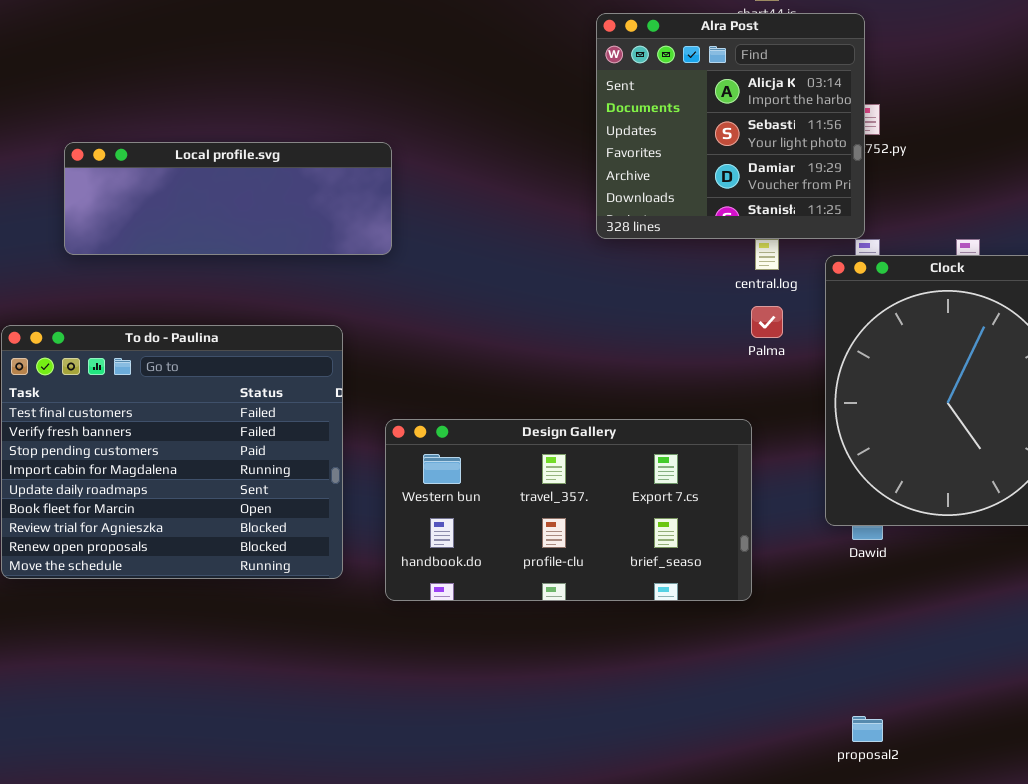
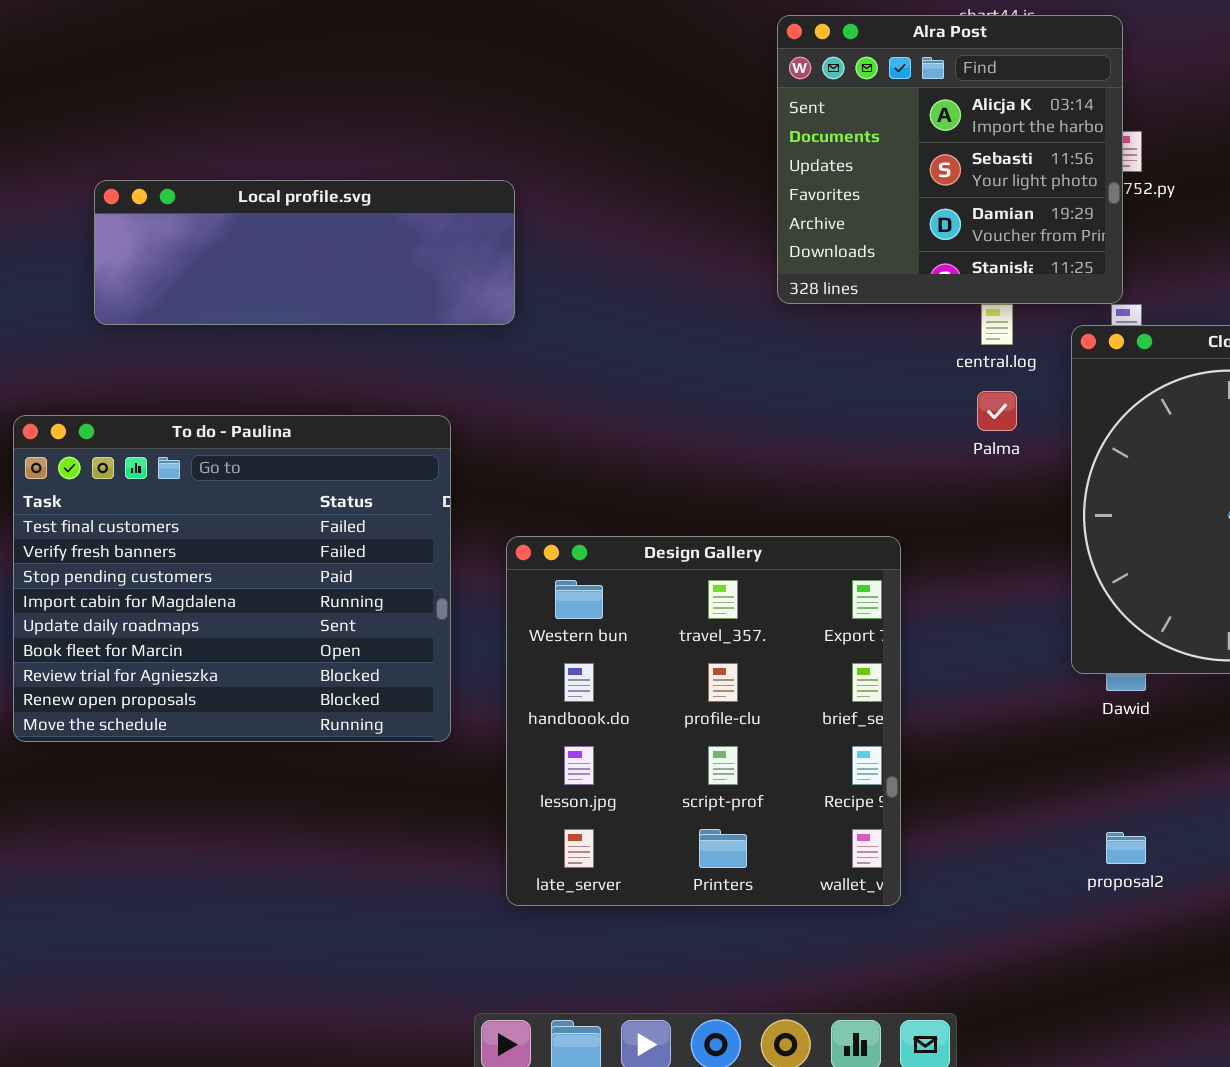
Design Gallery: [385,419,752,601] -> [506,536,901,906], resized
proposal2: [852,716,883,742] -> [1106,832,1146,864], moved

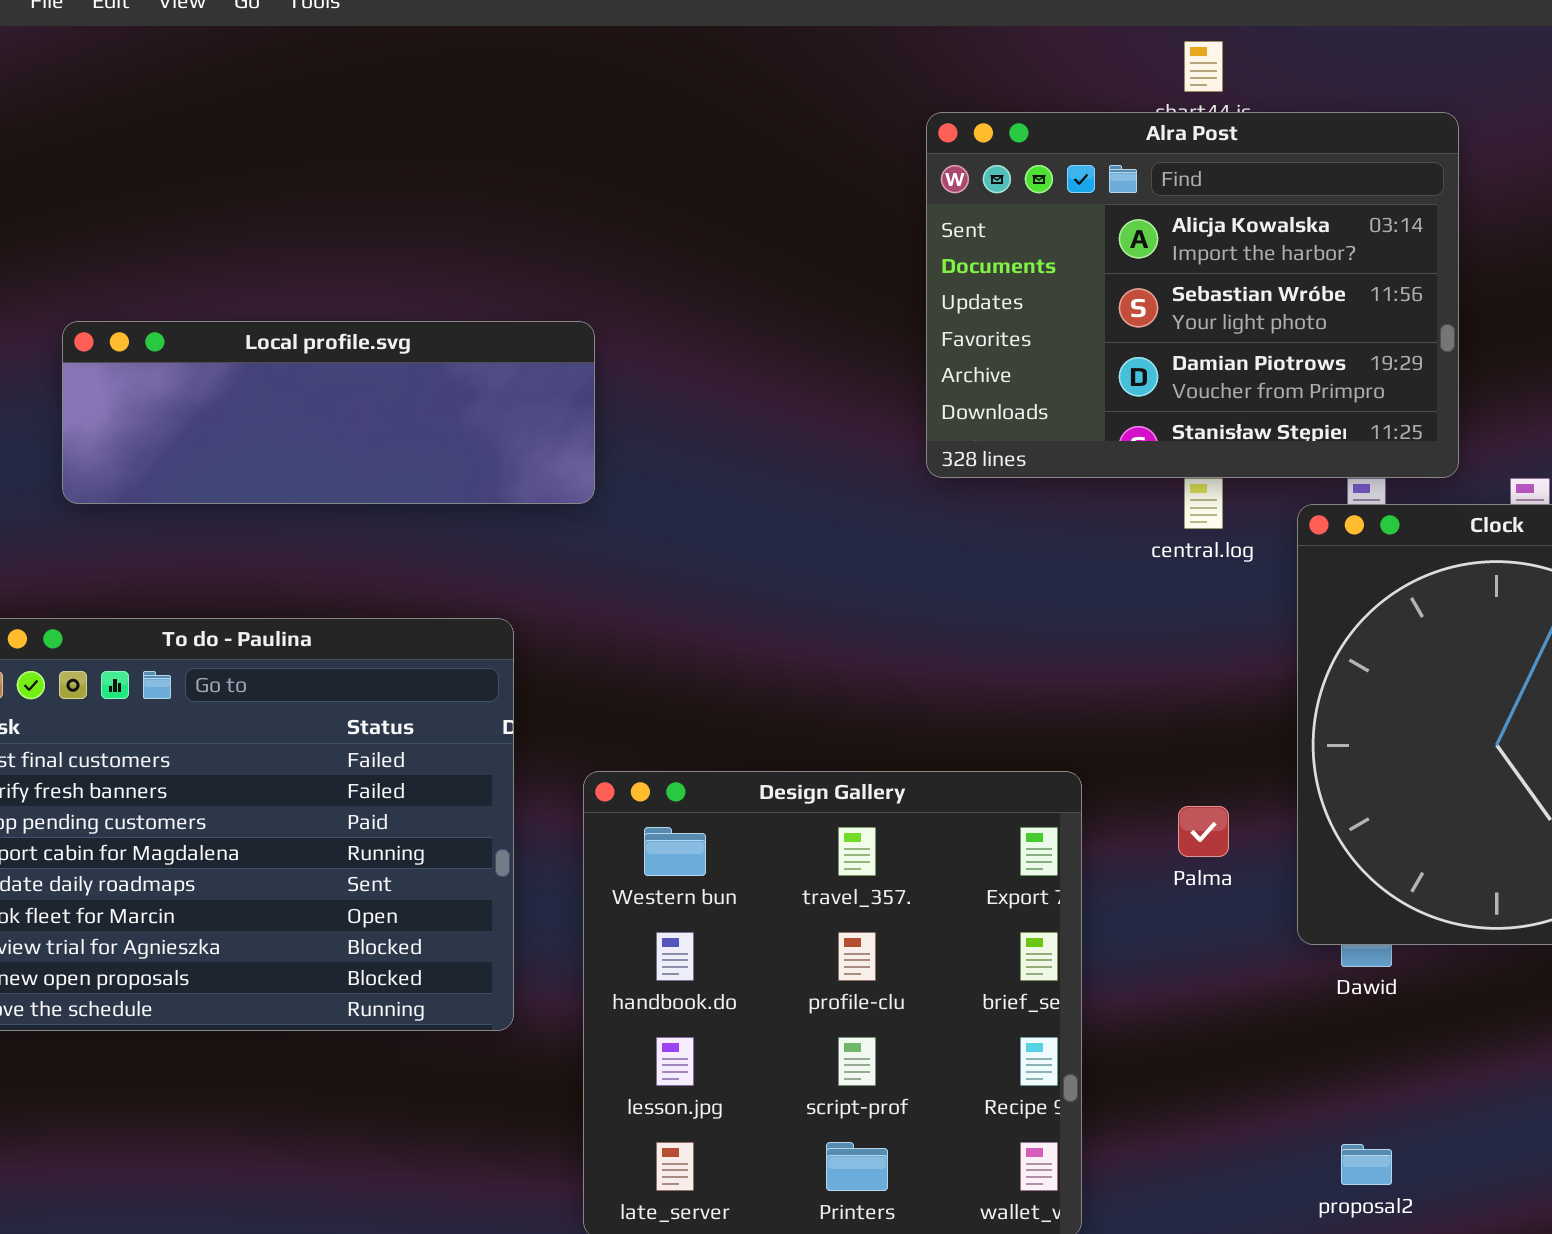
Alra Post: [777,15,1123,304] -> [926,112,1459,478], resized
Palma: [977,391,1017,431] -> [1178,806,1229,857], moved

